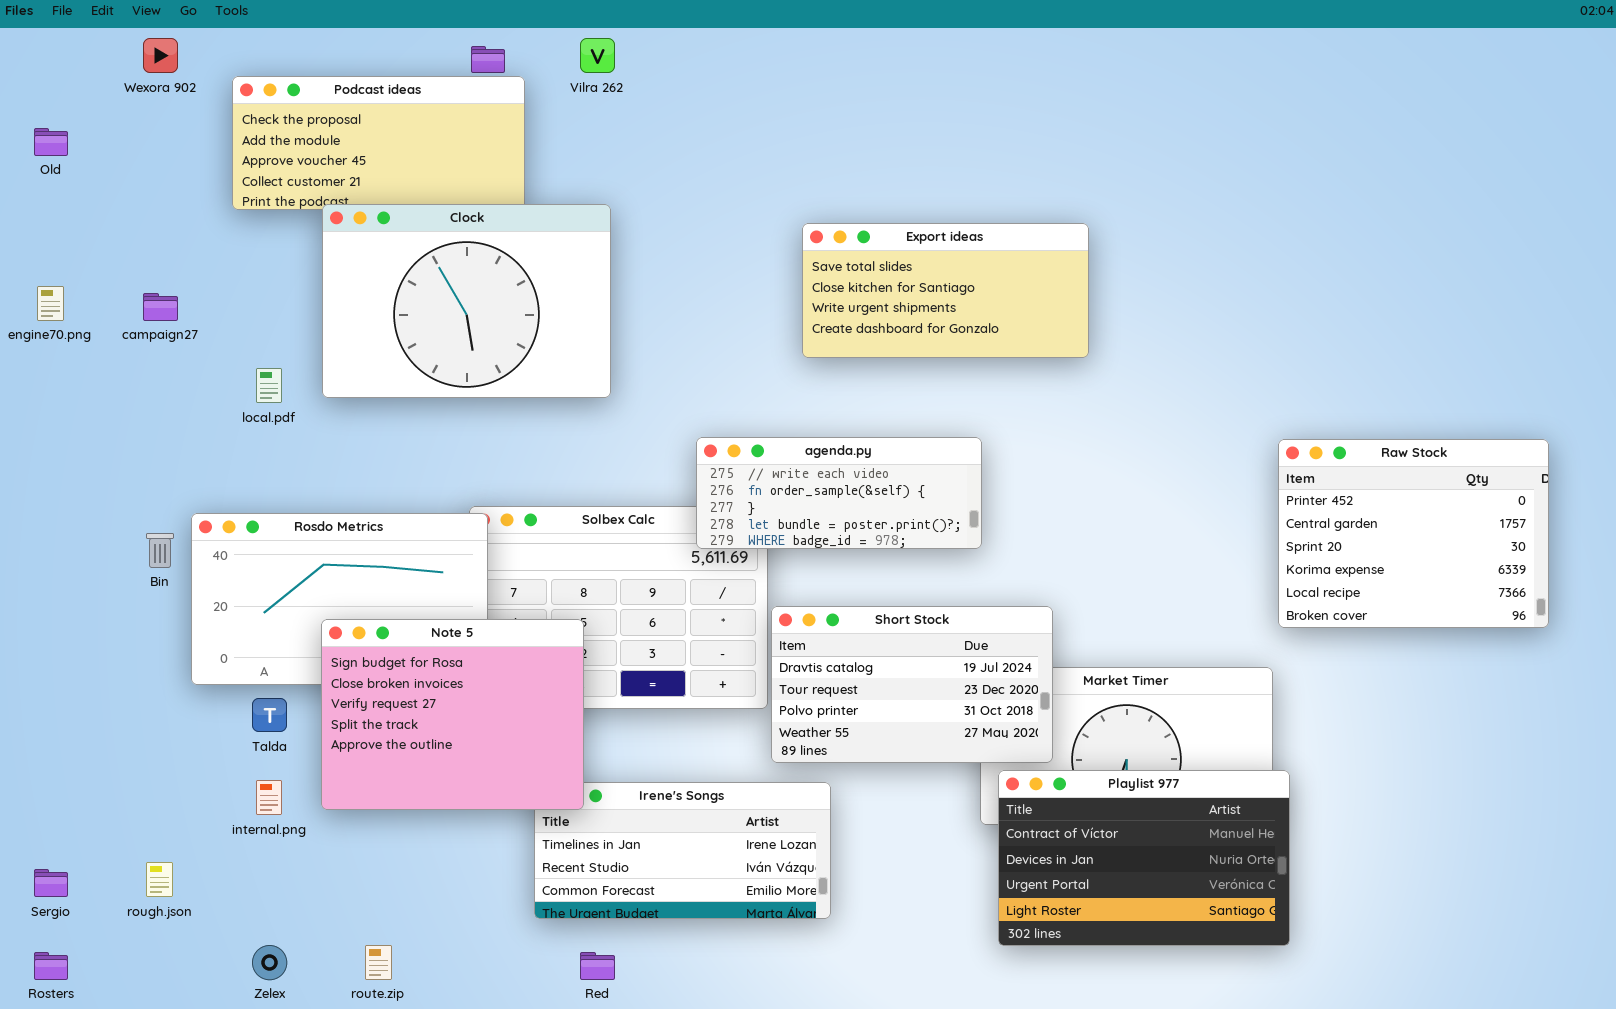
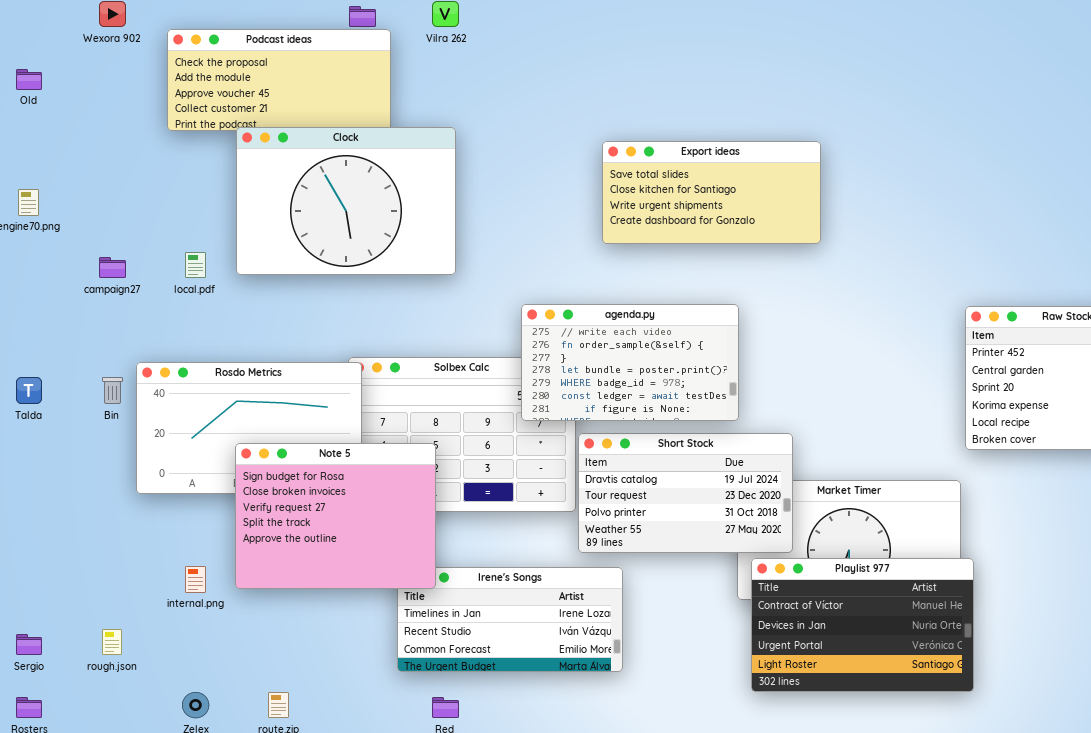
campaign27: [143,293,178,321] -> [99,257,126,278], moved
agenda.py: [696,437,982,549] -> [521,304,739,421], resized
Talda: [252,698,287,732] -> [16,377,42,404], moved

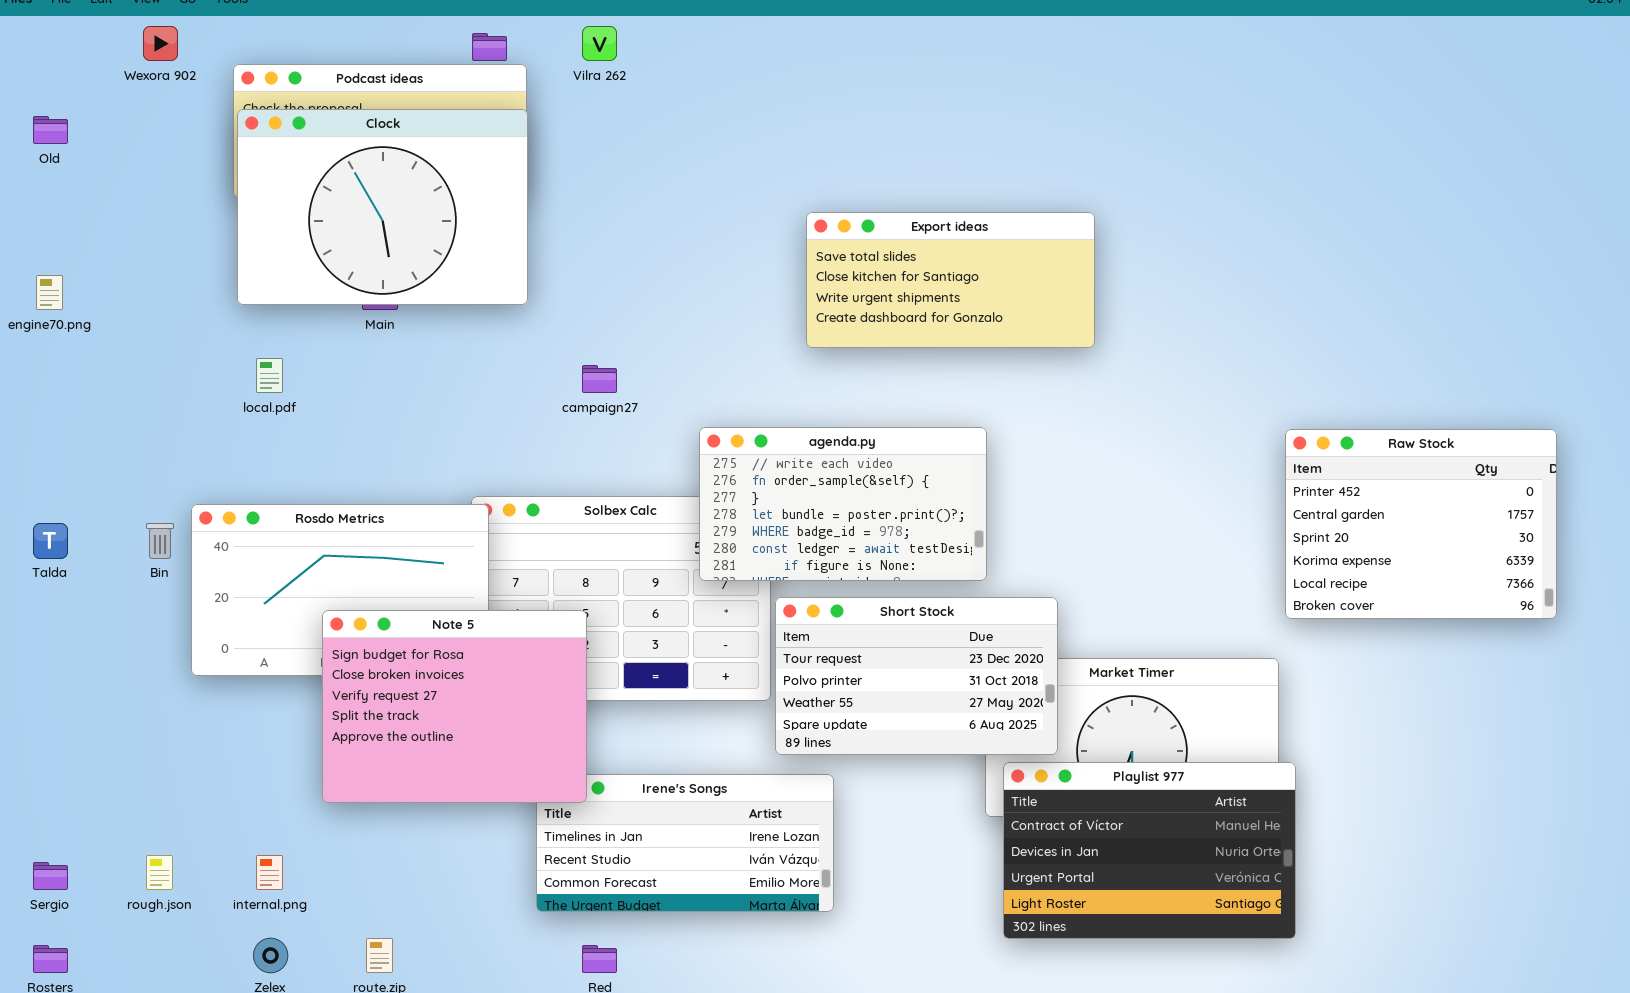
Clock: [236,127,456,275] -> [237,109,528,305], moved
campaign27: [99,257,126,278] -> [582,365,617,393], moved
Short Stock: [578,433,793,553] -> [775,597,1058,755], scrolled down 1 row
internal.png: [185,566,206,593] -> [256,855,283,890], moved

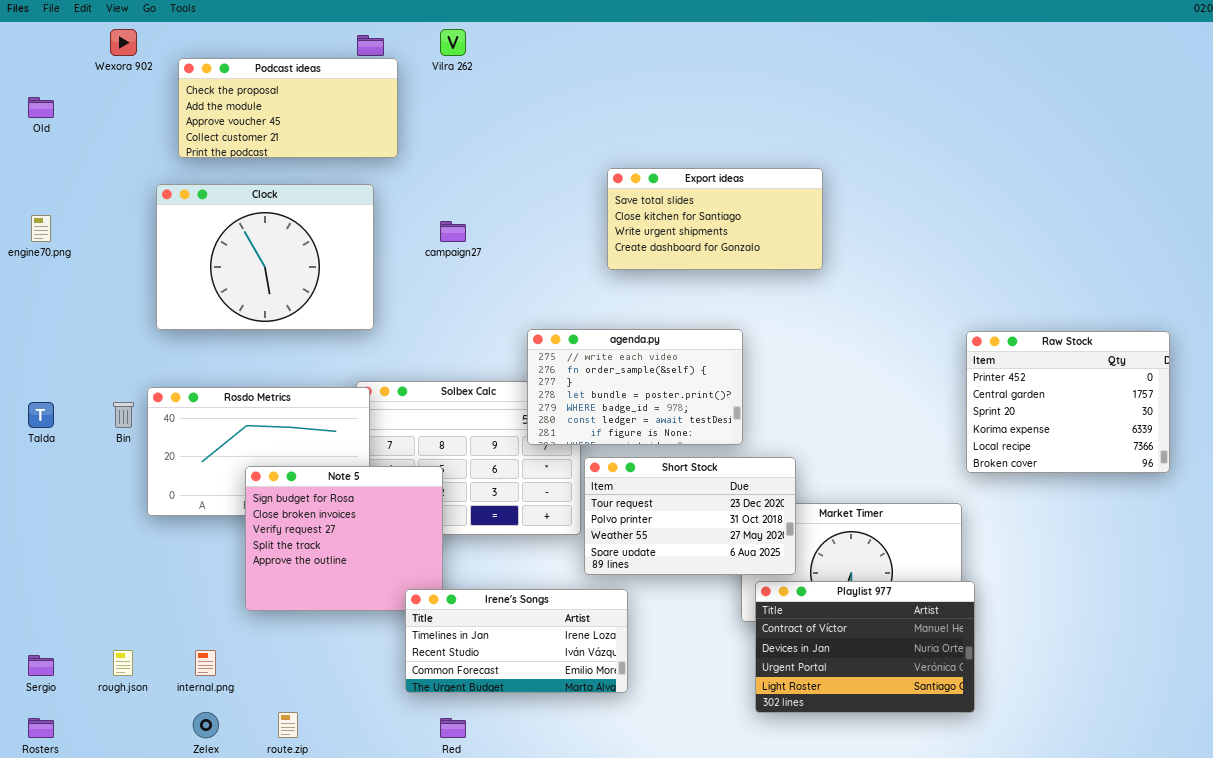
Clock: [237,109,528,305] -> [156,184,374,330], moved
campaign27: [582,365,617,393] -> [440,221,466,242], moved
Irene's Songs: [536,774,834,912] -> [405,589,628,693], raised

